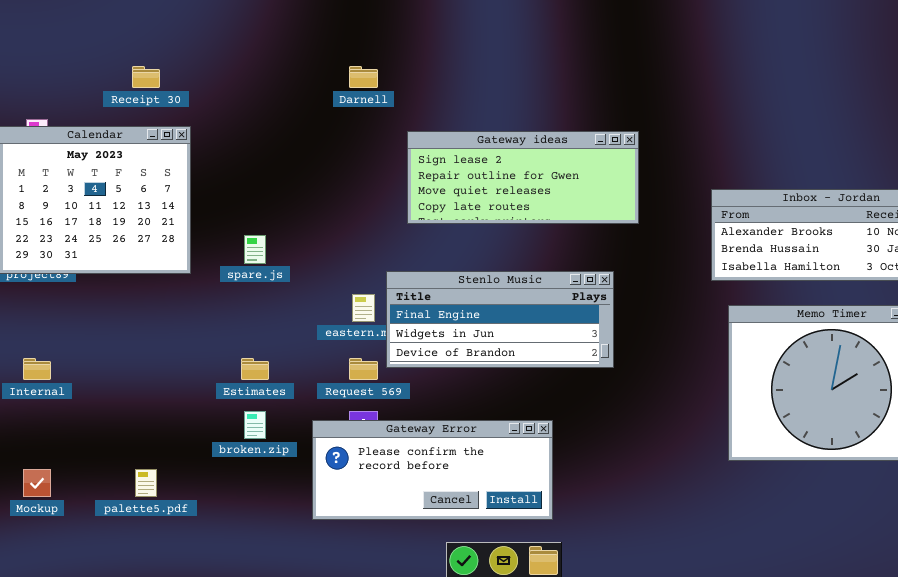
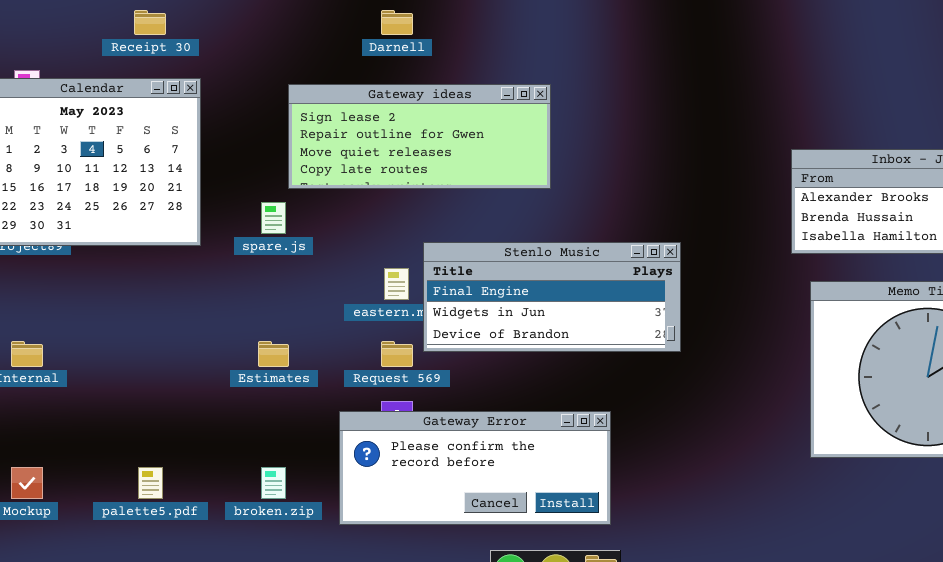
Gateway ideas: [407,131,639,224] -> [288,84,551,189], moved
broken.zip: [244,411,266,439] -> [261,467,286,499], moved

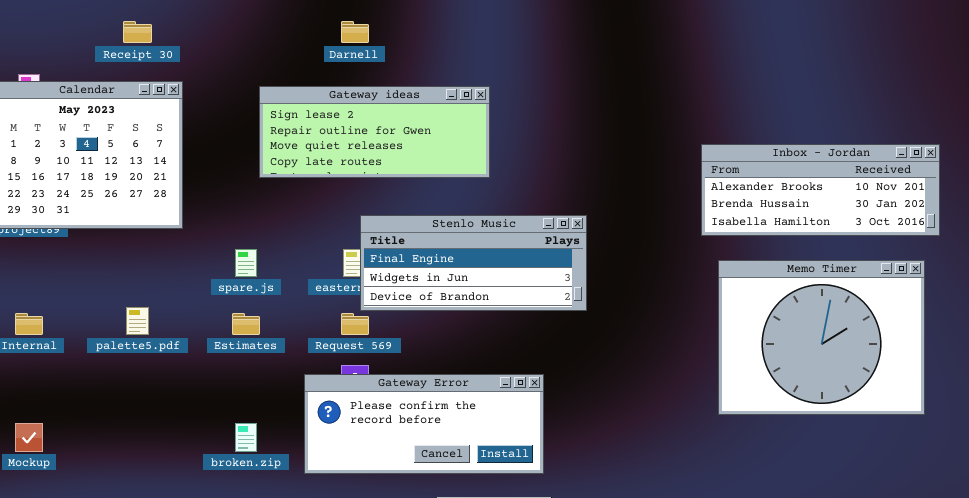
spare.js: [261,202,286,234] -> [235,249,257,277], moved
Stenlo Music: [423,242,681,352] -> [360,215,587,311], moved
palette5.pdf: [138,467,163,499] -> [126,307,149,335], moved

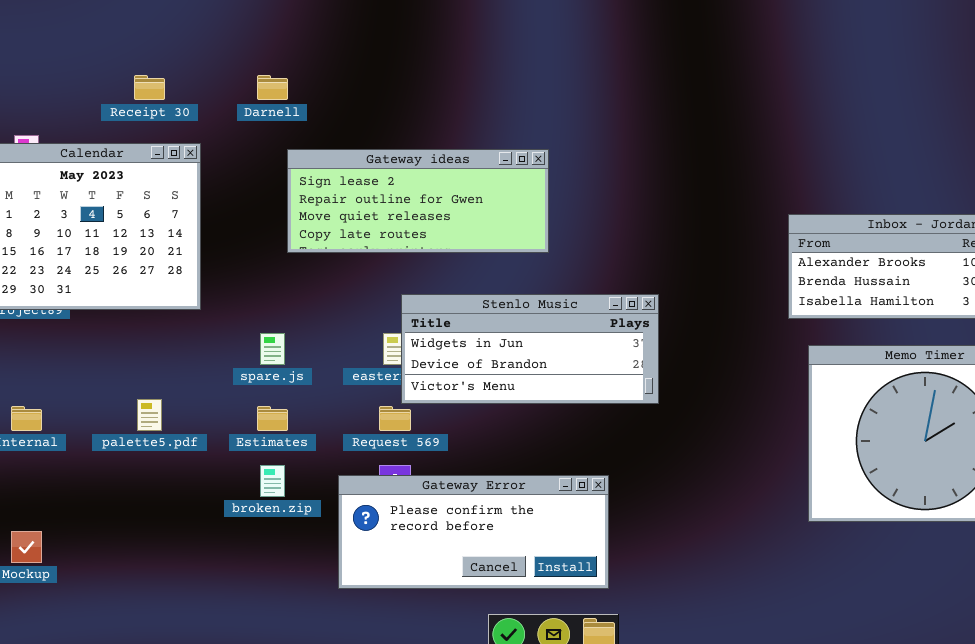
Darnell: [341,21,369,43] -> [257,75,288,100], moved
Stenlo Music: [360,215,587,311] -> [401,294,659,404], scrolled down 1 row
broken.zip: [235,423,257,452] -> [260,465,285,497], moved

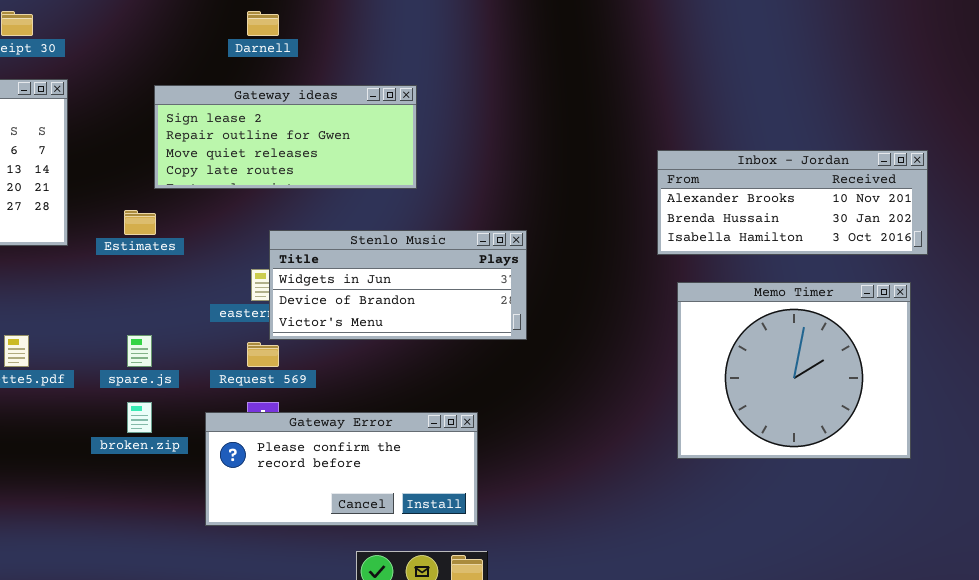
Darnell: [257,75,288,100] -> [247,11,279,36], moved
spare.js: [260,333,285,365] -> [127,335,152,367], moved
Estimates: [257,406,288,431] -> [124,210,156,235], moved

